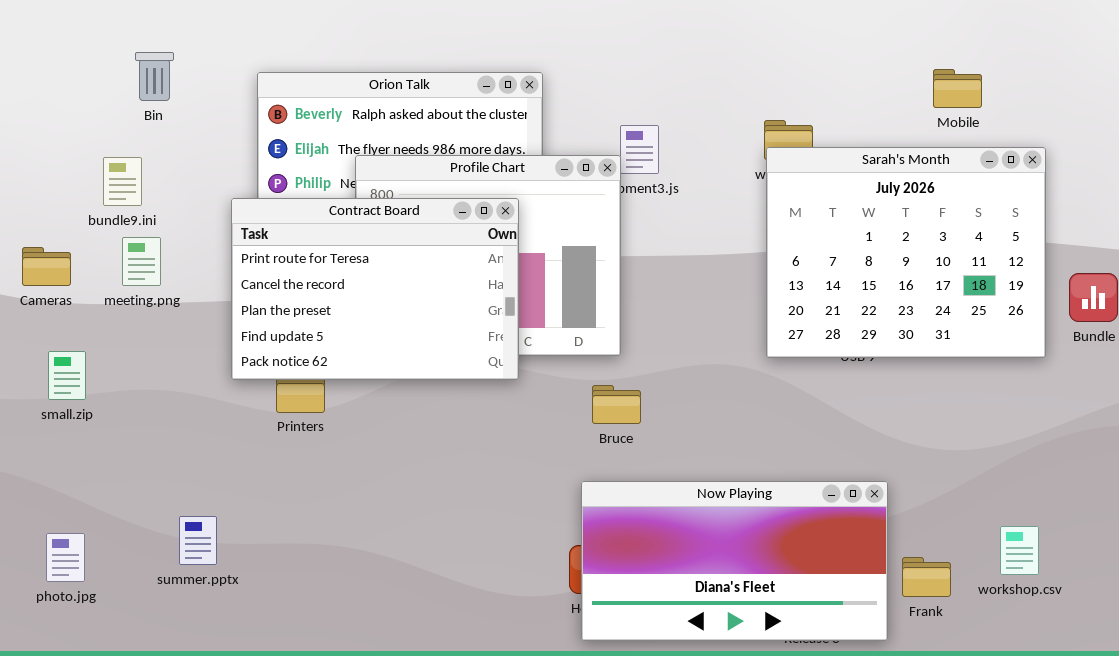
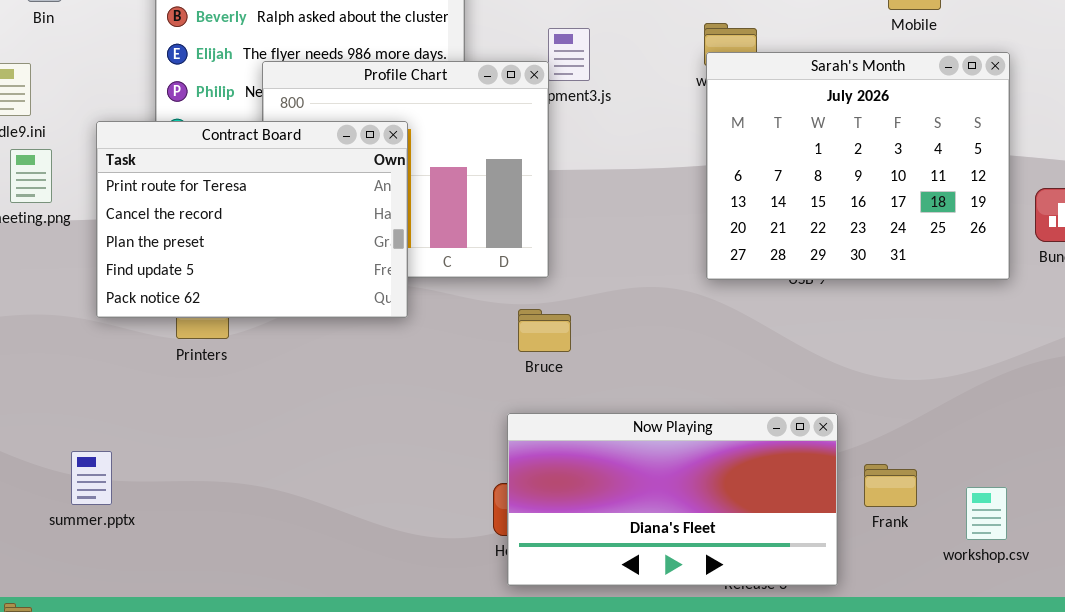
Contract Board: [231,198,519,380] -> [96,121,408,318], moved
workshop.csv: [1000,526,1039,575] -> [966,487,1007,540], moved
Frank: [902,557,951,597] -> [864,464,917,507], moved

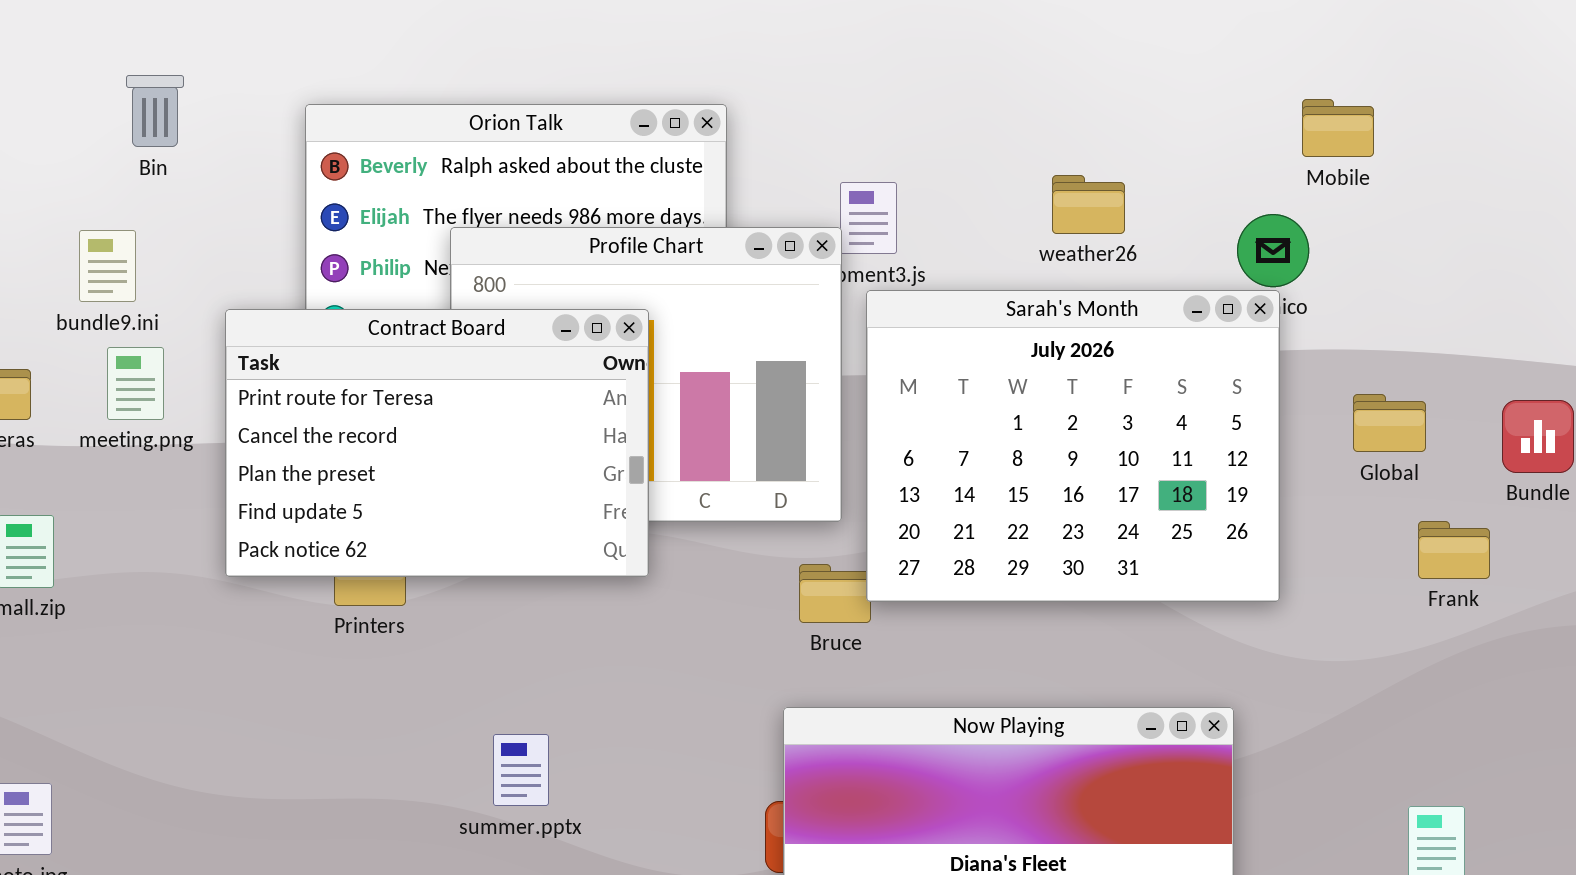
Sarah's Month: [706,52,1010,280] -> [866,290,1280,602], moved
summer.pptx: [71,451,112,505] -> [493,734,549,806], moved
Frank: [864,464,917,507] -> [1418,521,1490,579], moved

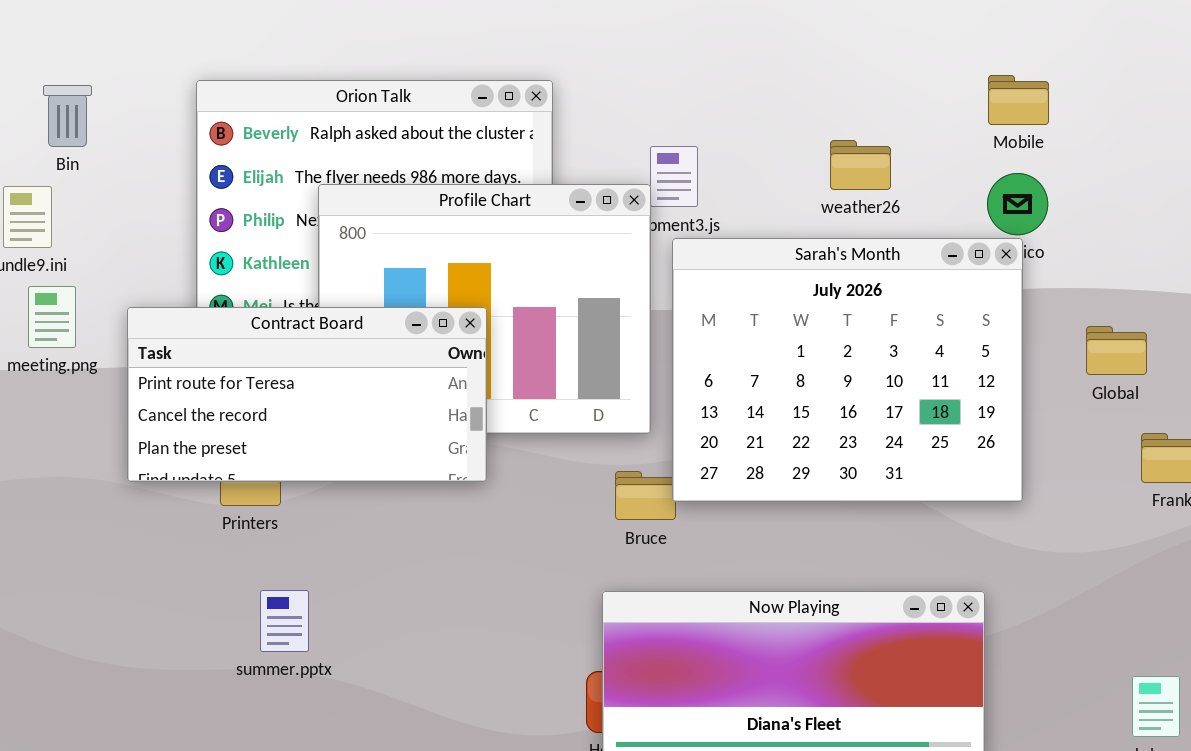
Bin: [126,75,184,147] -> [43,85,92,147], moved
Mobile: [1302,99,1374,157] -> [988,75,1049,125], moved
Contract Board: [225,309,649,577] -> [127,307,487,482], resized
summer.pptx: [493,734,549,806] -> [260,590,309,652], moved

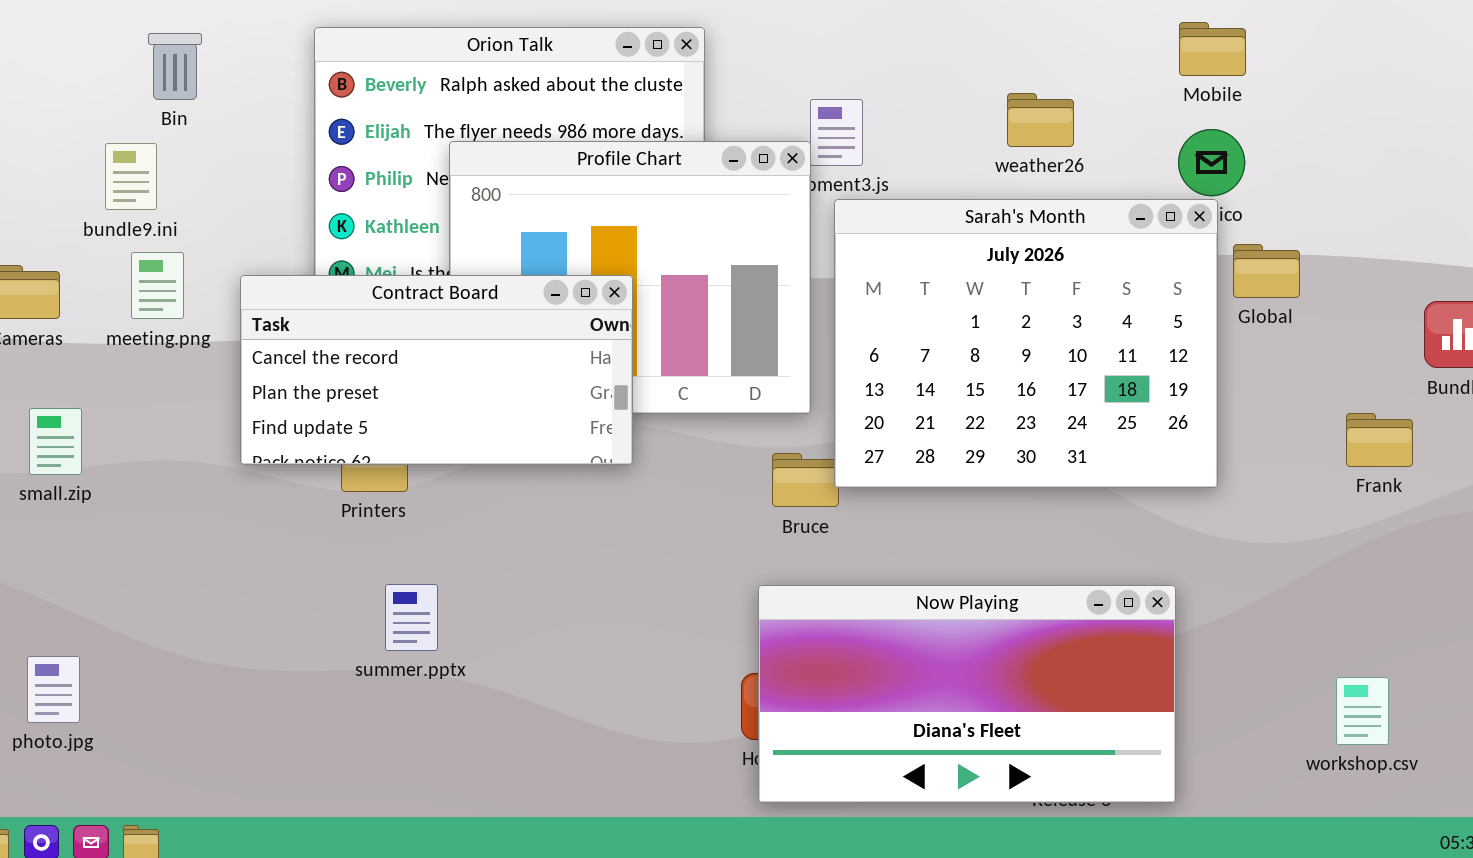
Contract Board: [127,307,487,482] -> [240,275,633,465], scrolled down 1 row
Global: [1086,326,1147,375] -> [1233,244,1300,298], moved

